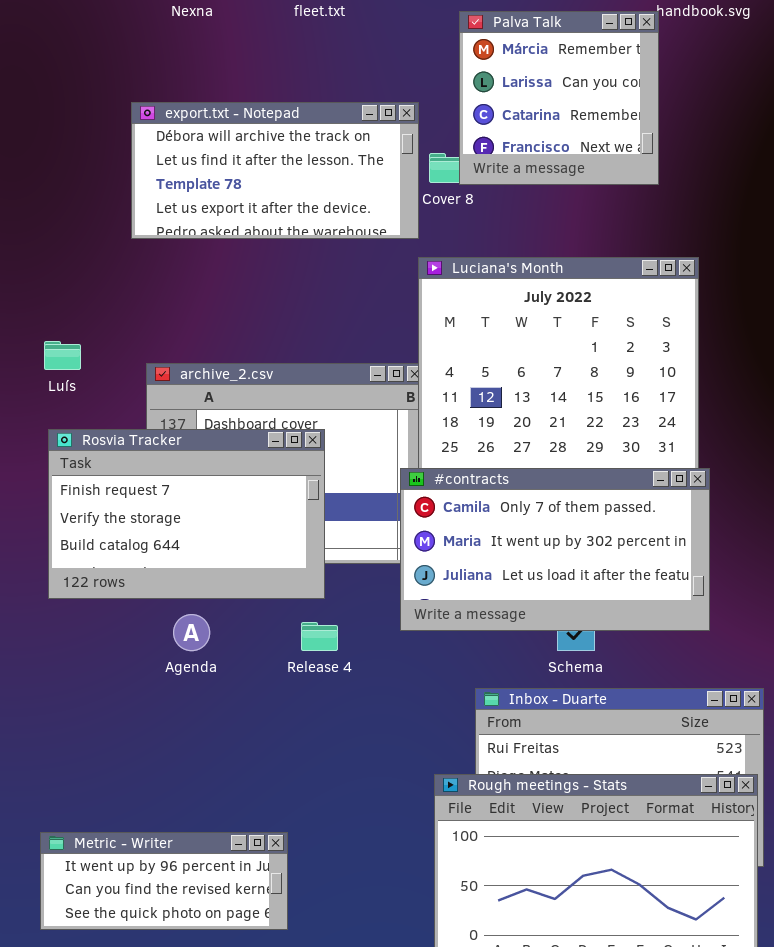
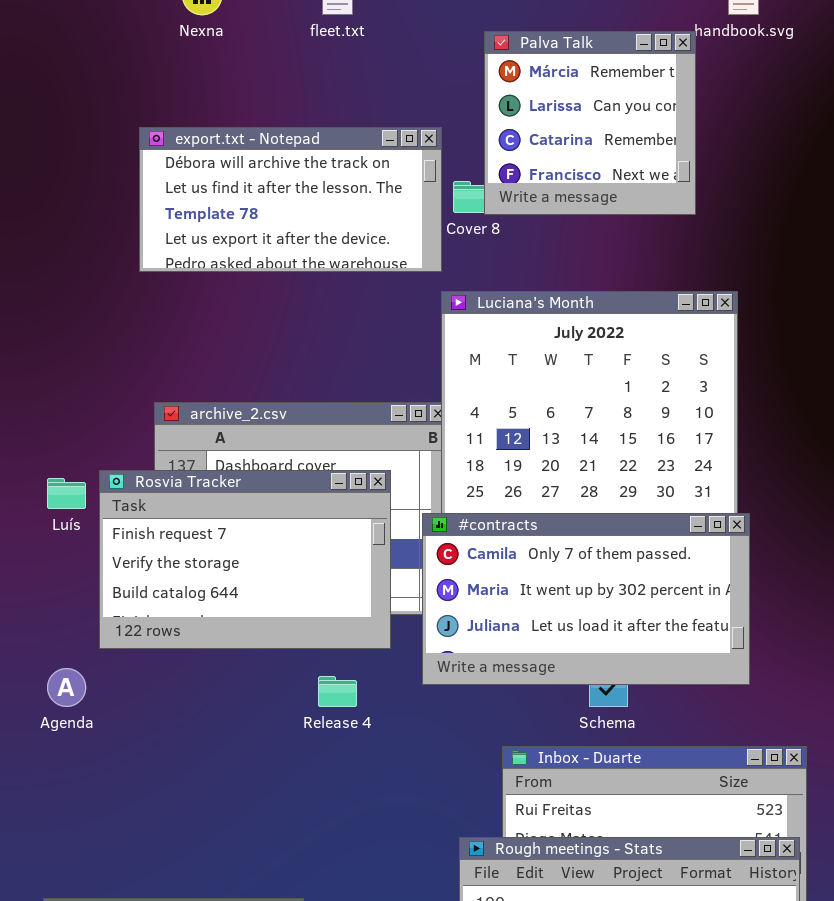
Luís: [44,341,81,370] -> [47,478,86,509], moved
Rosvia Tracker: [48,429,325,599] -> [99,470,391,649], moved
Agenda: [173,614,210,651] -> [47,668,86,707], moved

